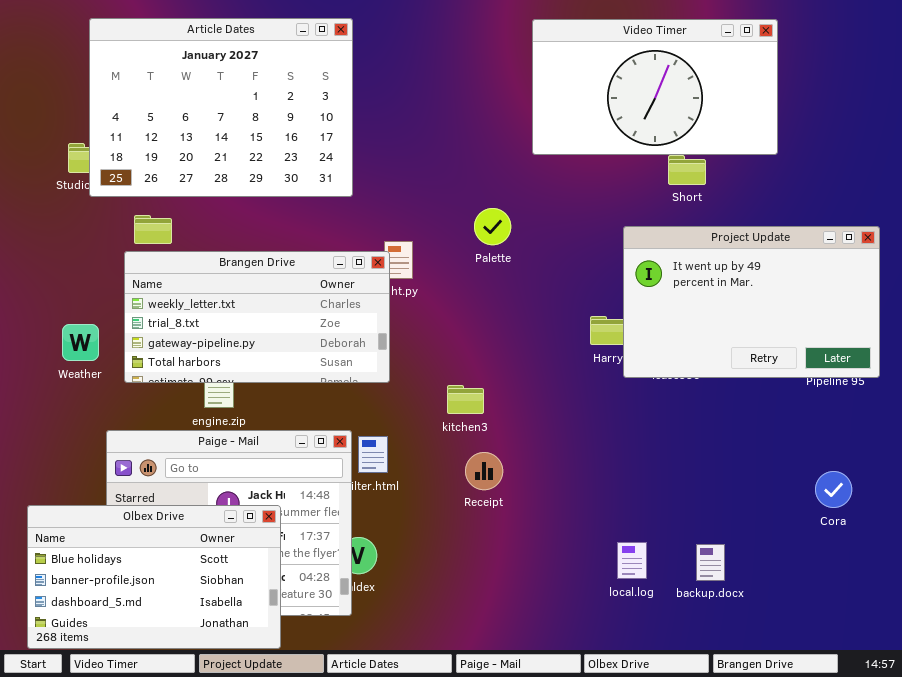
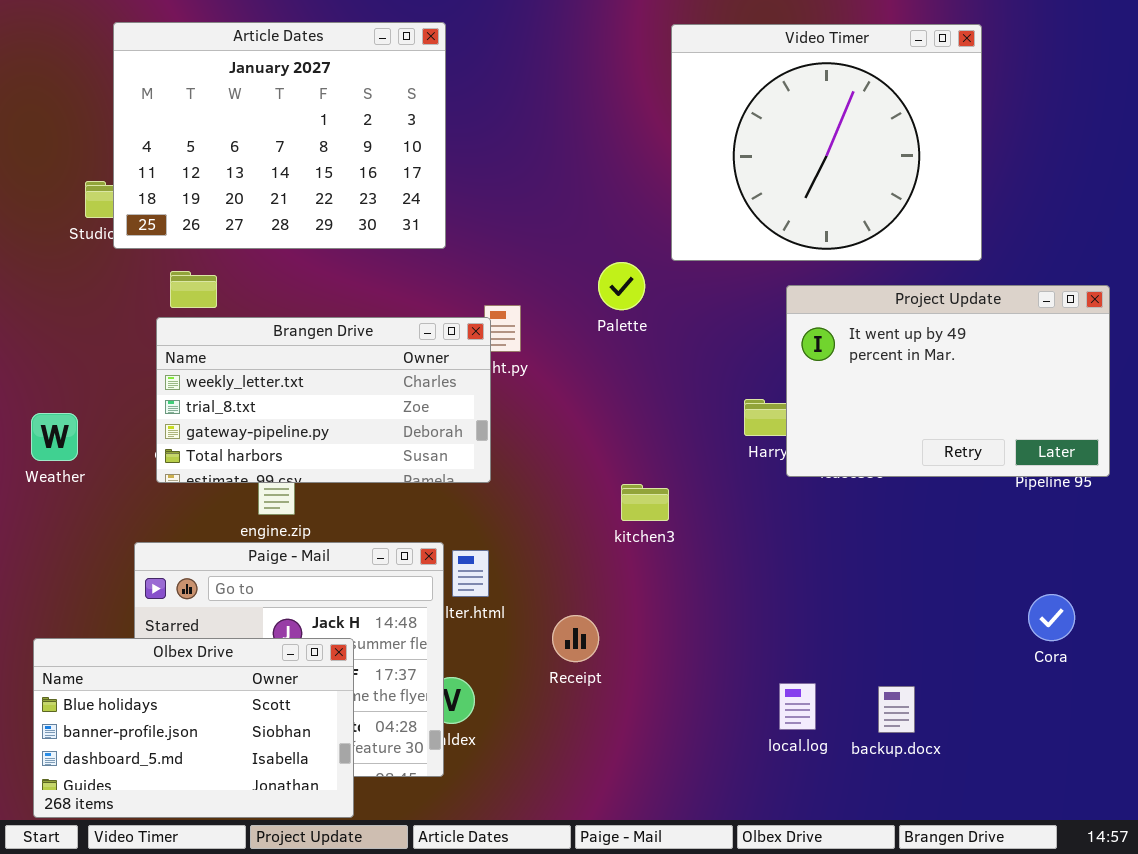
Video Timer: [532,19,778,155] -> [671,24,982,261], resized
Weather: [62,324,99,361] -> [31,413,78,461], moved
kitchen3: [447,385,484,414] -> [621,484,669,521], moved
Receipt: [465,452,503,490] -> [552,615,599,662], moved

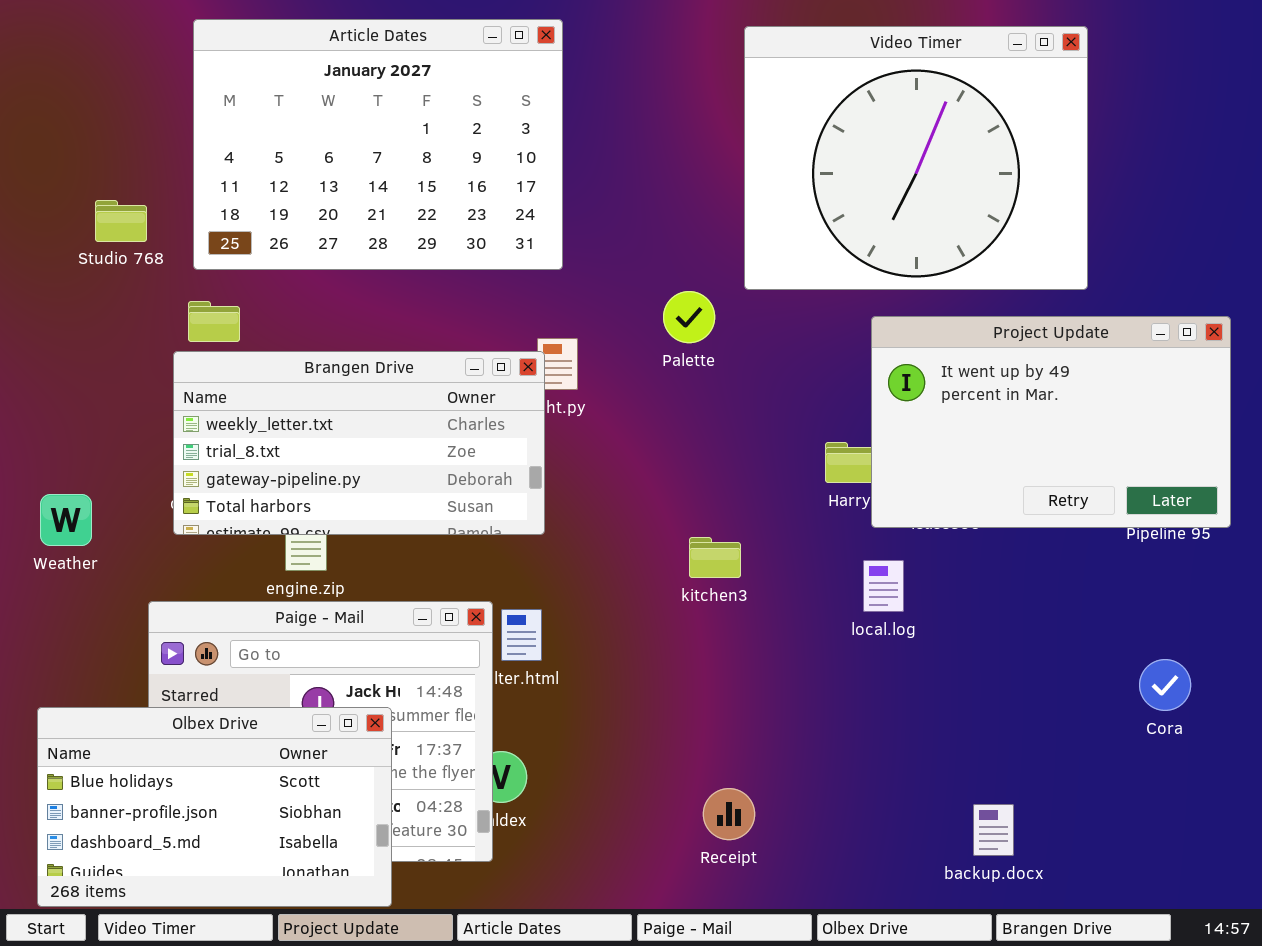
Article Dates: [113,22,446,249] -> [193,19,563,270], moved
Weather: [31,413,78,461] -> [40,494,92,546], moved
Receipt: [552,615,599,662] -> [703,788,755,840], moved
local.log: [779,683,816,730] -> [863,560,904,612], moved
backup.docx: [878,686,915,733] -> [973,804,1014,856], moved

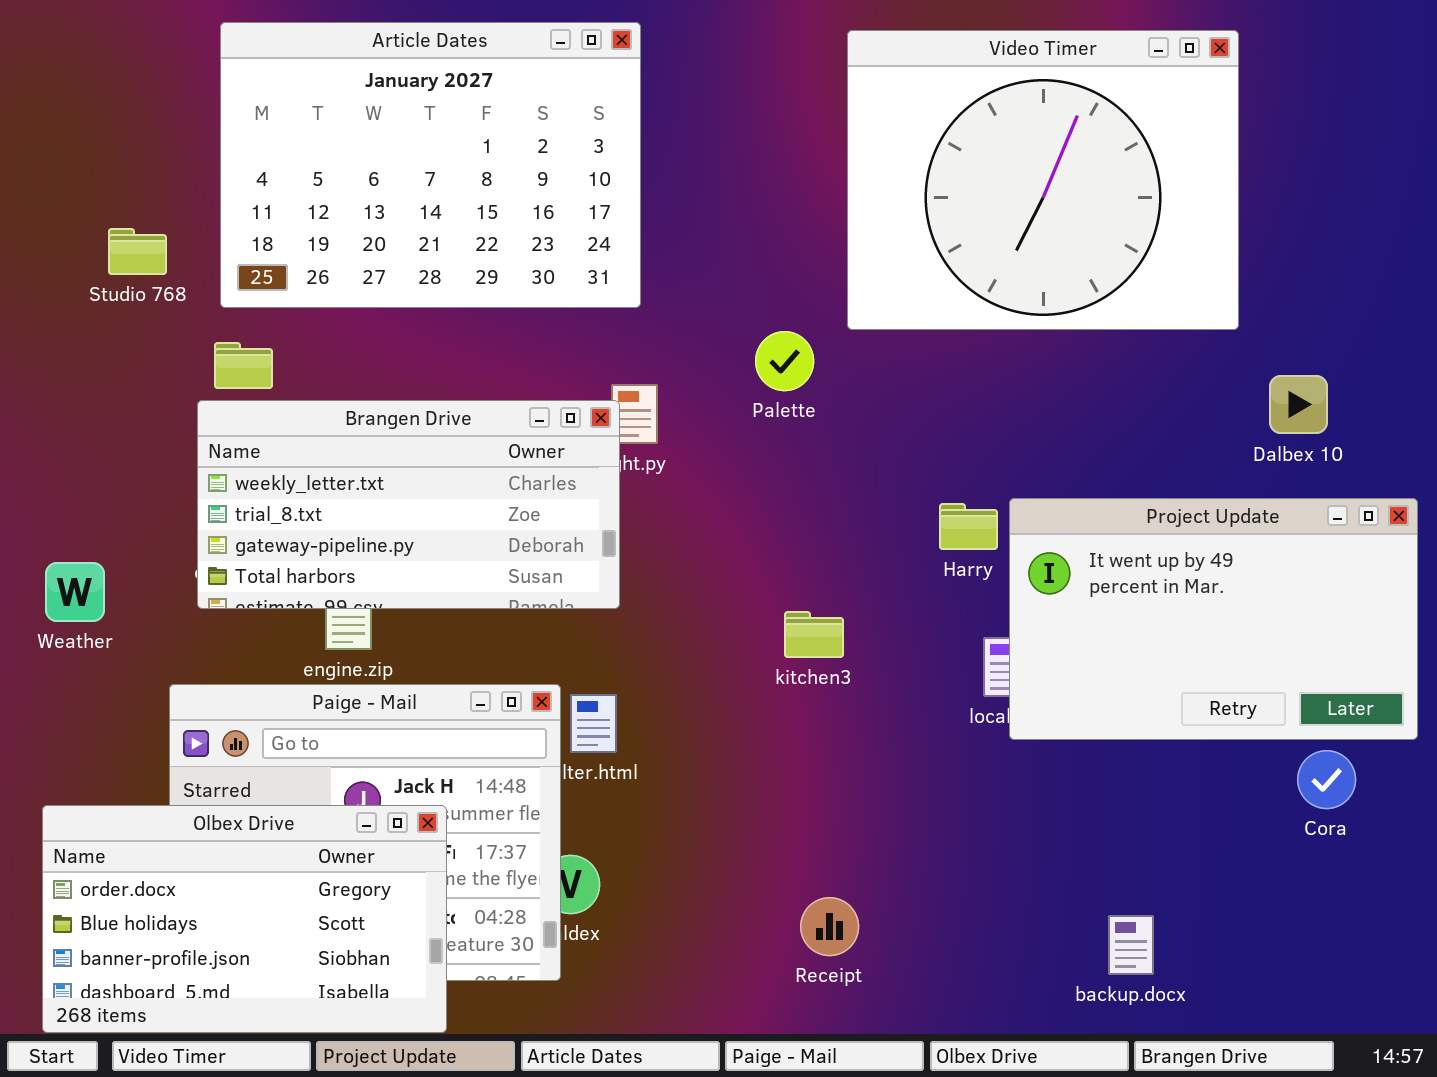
Project Update: [871,316,1231,528] -> [1009,498,1418,740], moved
Olbex Drive: [37,707,392,907] -> [42,805,447,1033], scrolled up 1 row

